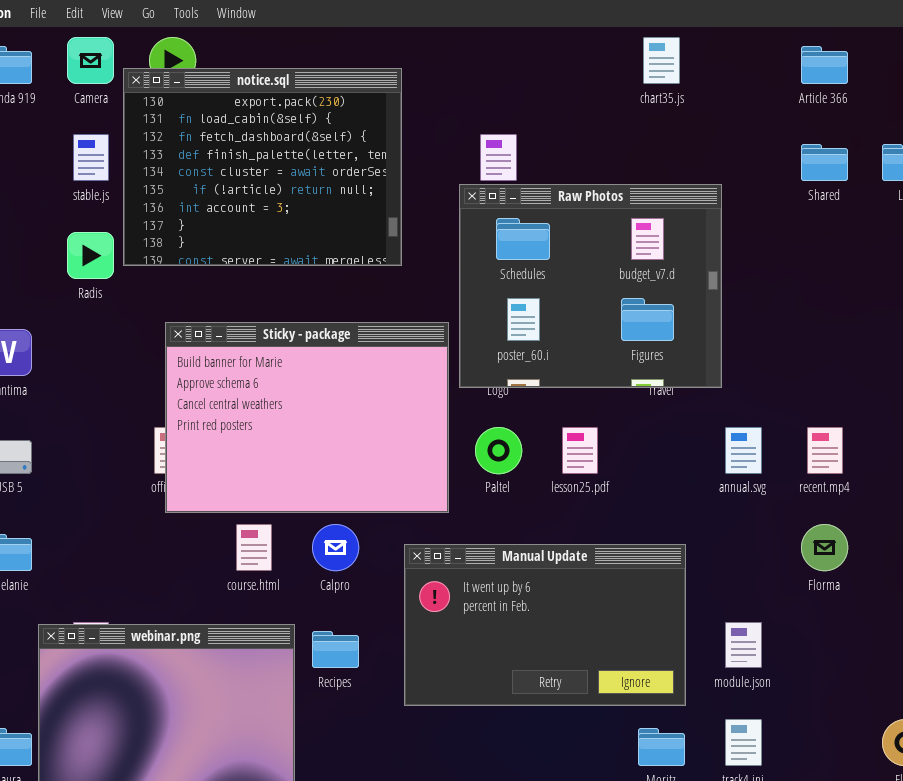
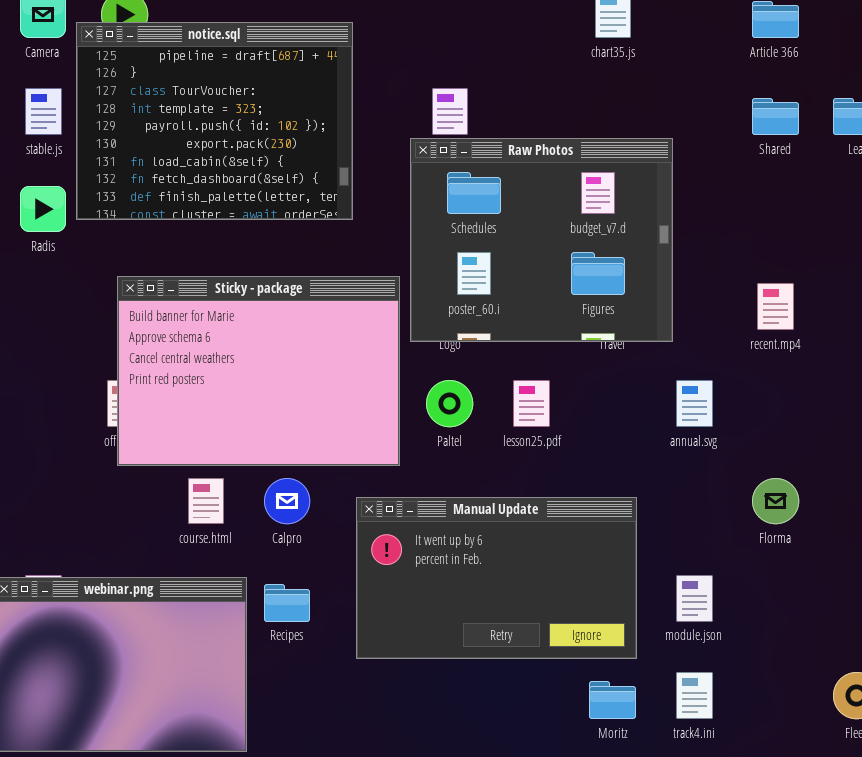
notice.sql: [123,68,402,266] -> [76,22,353,220], scrolled up 5 rows
recent.mp4: [807,427,843,474] -> [757,283,794,330], moved

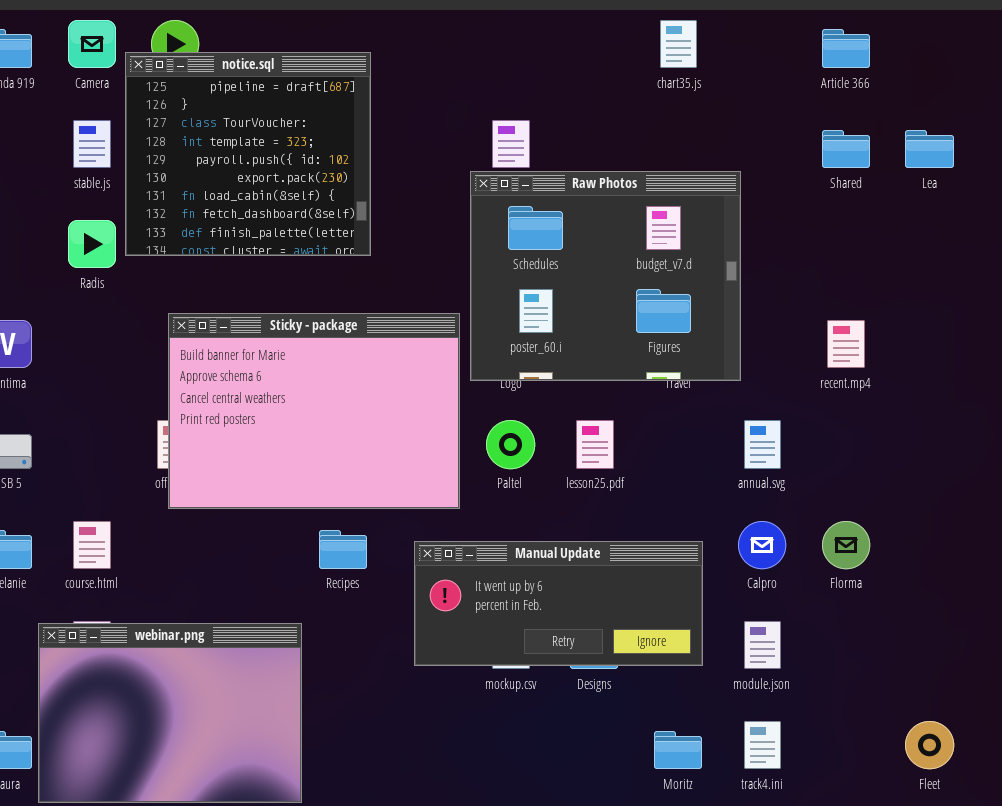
notice.sql: [76,22,353,220] -> [125,52,371,256], resized
course.html: [188,478,224,524] -> [73,521,111,569], moved
Calpro: [264,478,310,524] -> [738,521,786,569], moved
Manual Update: [356,497,637,659] -> [414,541,703,666], resized
Recipes: [264,584,310,622] -> [319,530,367,569], moved

